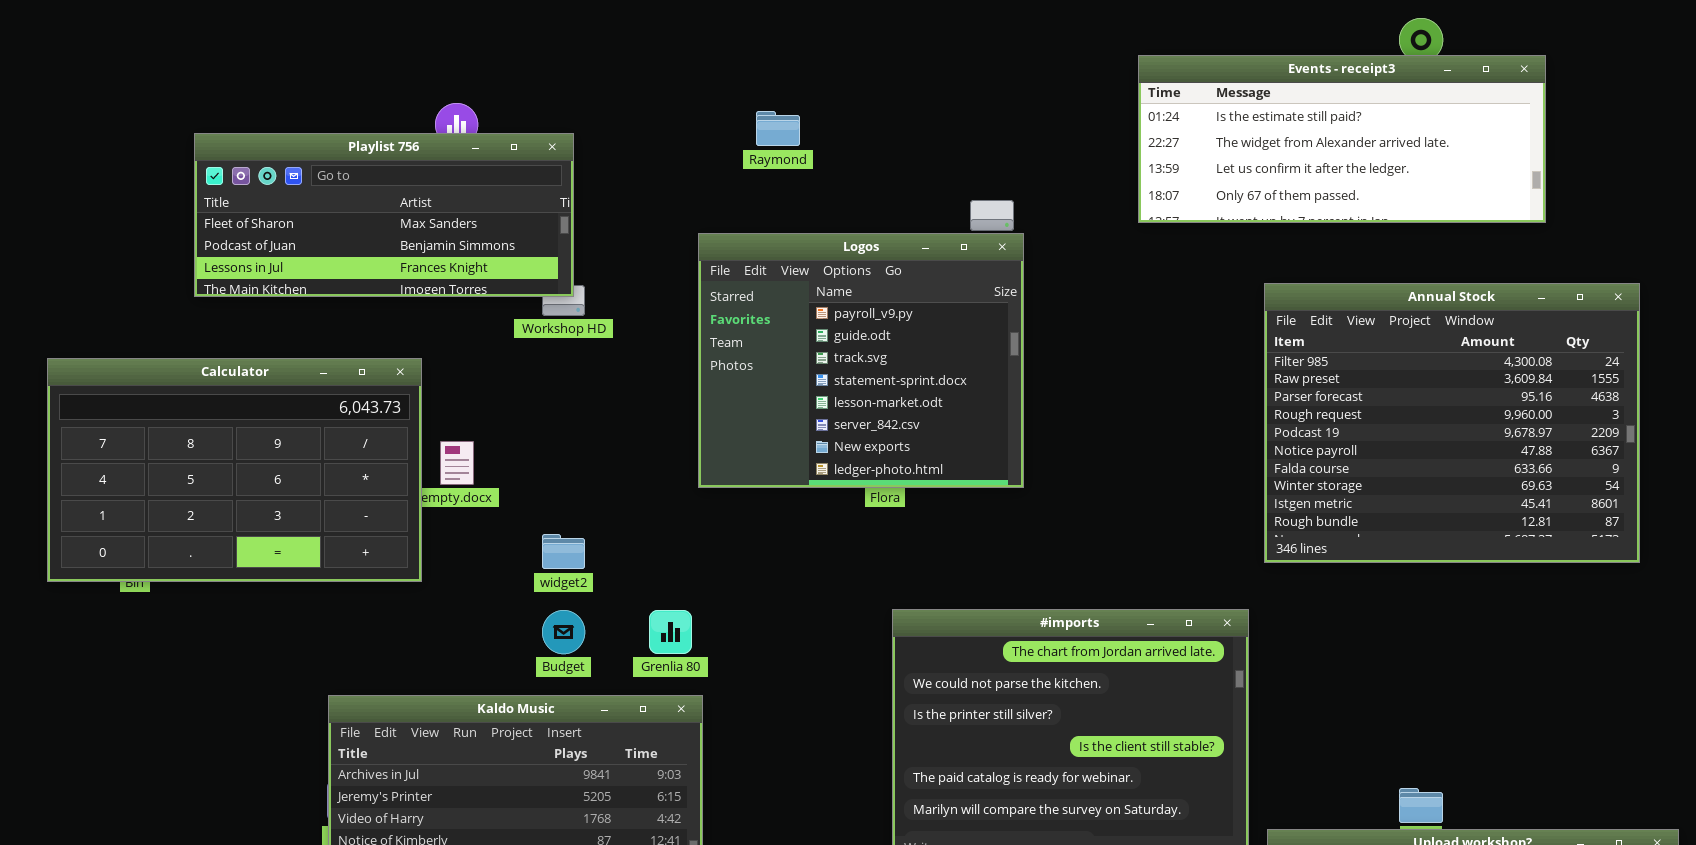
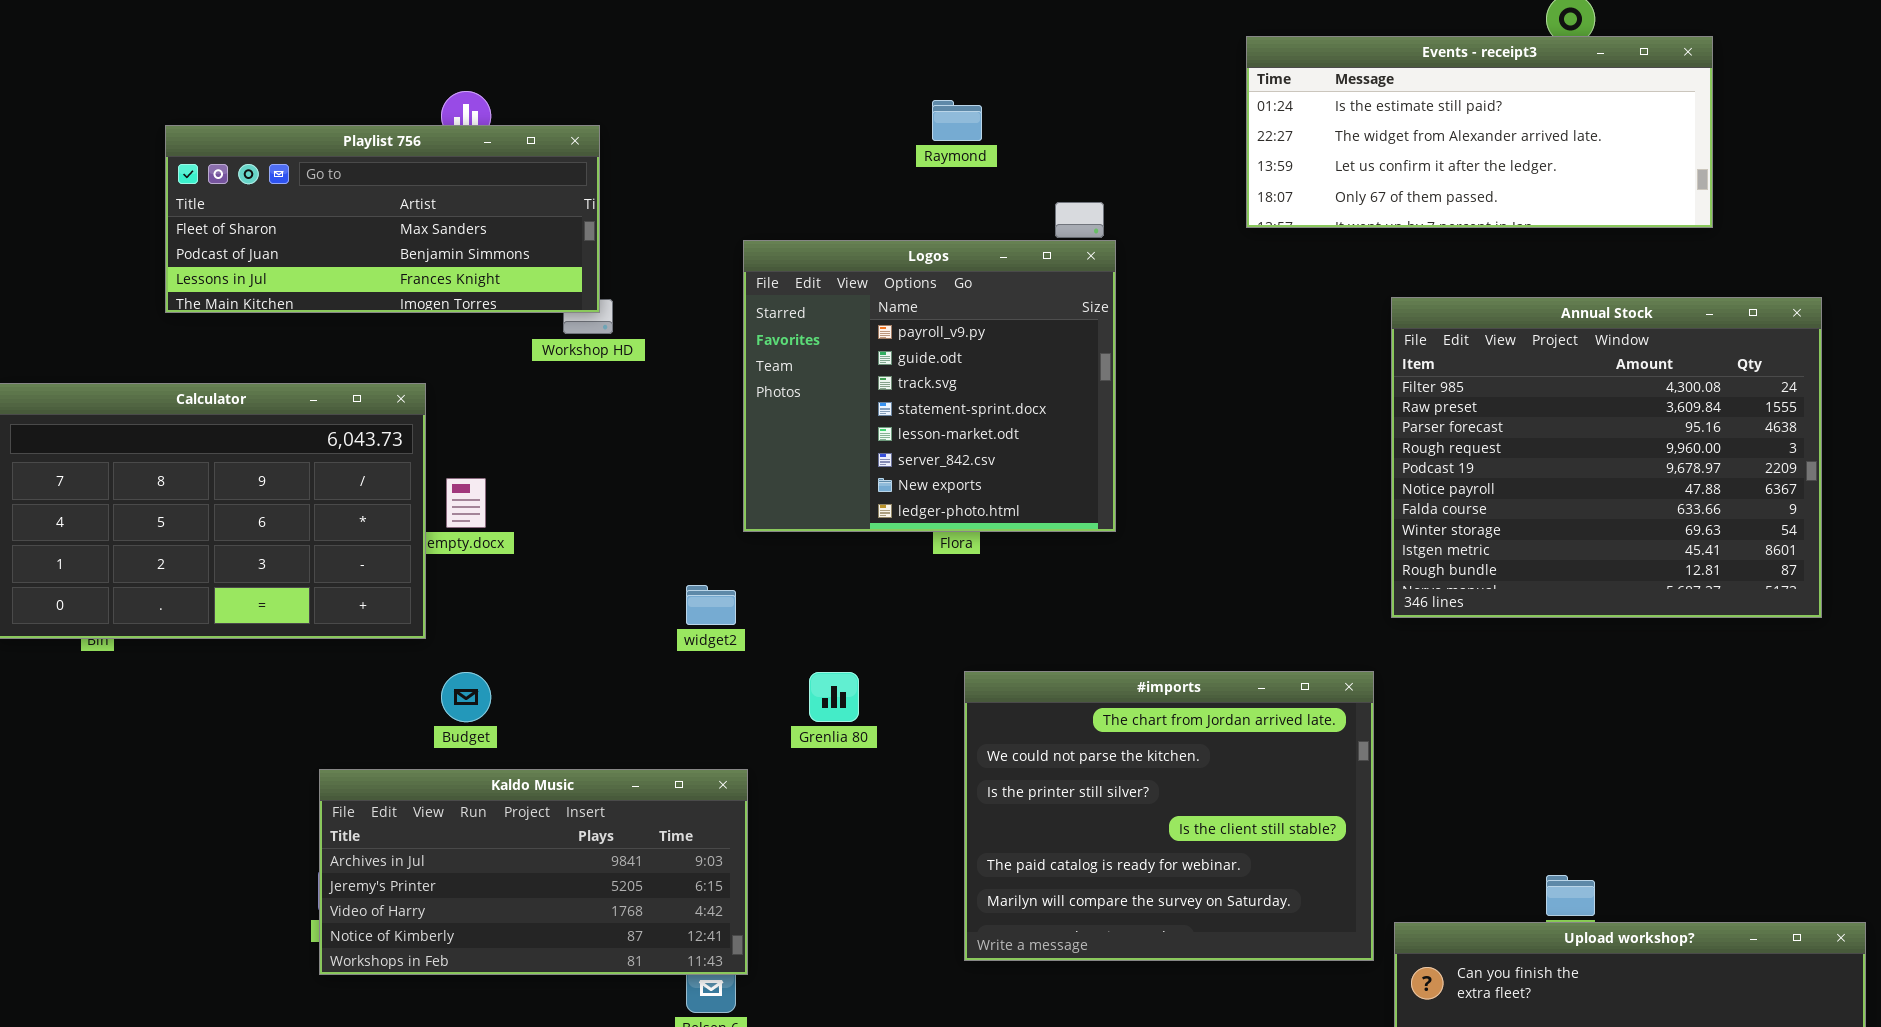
Raymond: [756,111,800,146] -> [932,100,982,141], moved
widget2: [542,534,585,569] -> [686,585,736,625], moved
Budget: [542,610,585,654] -> [441,672,491,722], moved
Grenlia 80: [649,610,692,654] -> [809,672,859,722], moved

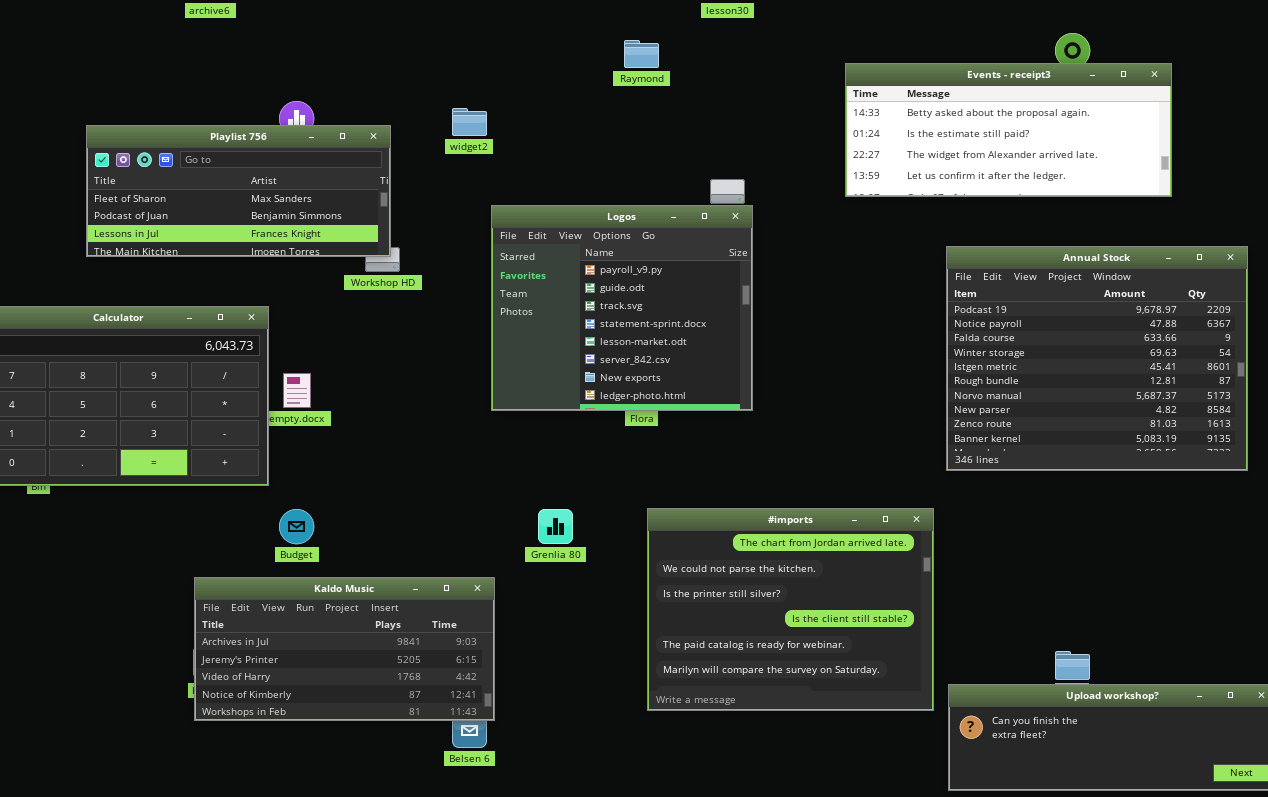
Events - receipt3: [1246,36,1713,228] -> [845,63,1172,197], scrolled up 1 row
Raymond: [932,100,982,141] -> [624,40,659,68], moved
Annual Stock: [1391,297,1822,618] -> [946,246,1248,471], scrolled down 4 rows
widget2: [686,585,736,625] -> [452,108,487,136], moved

